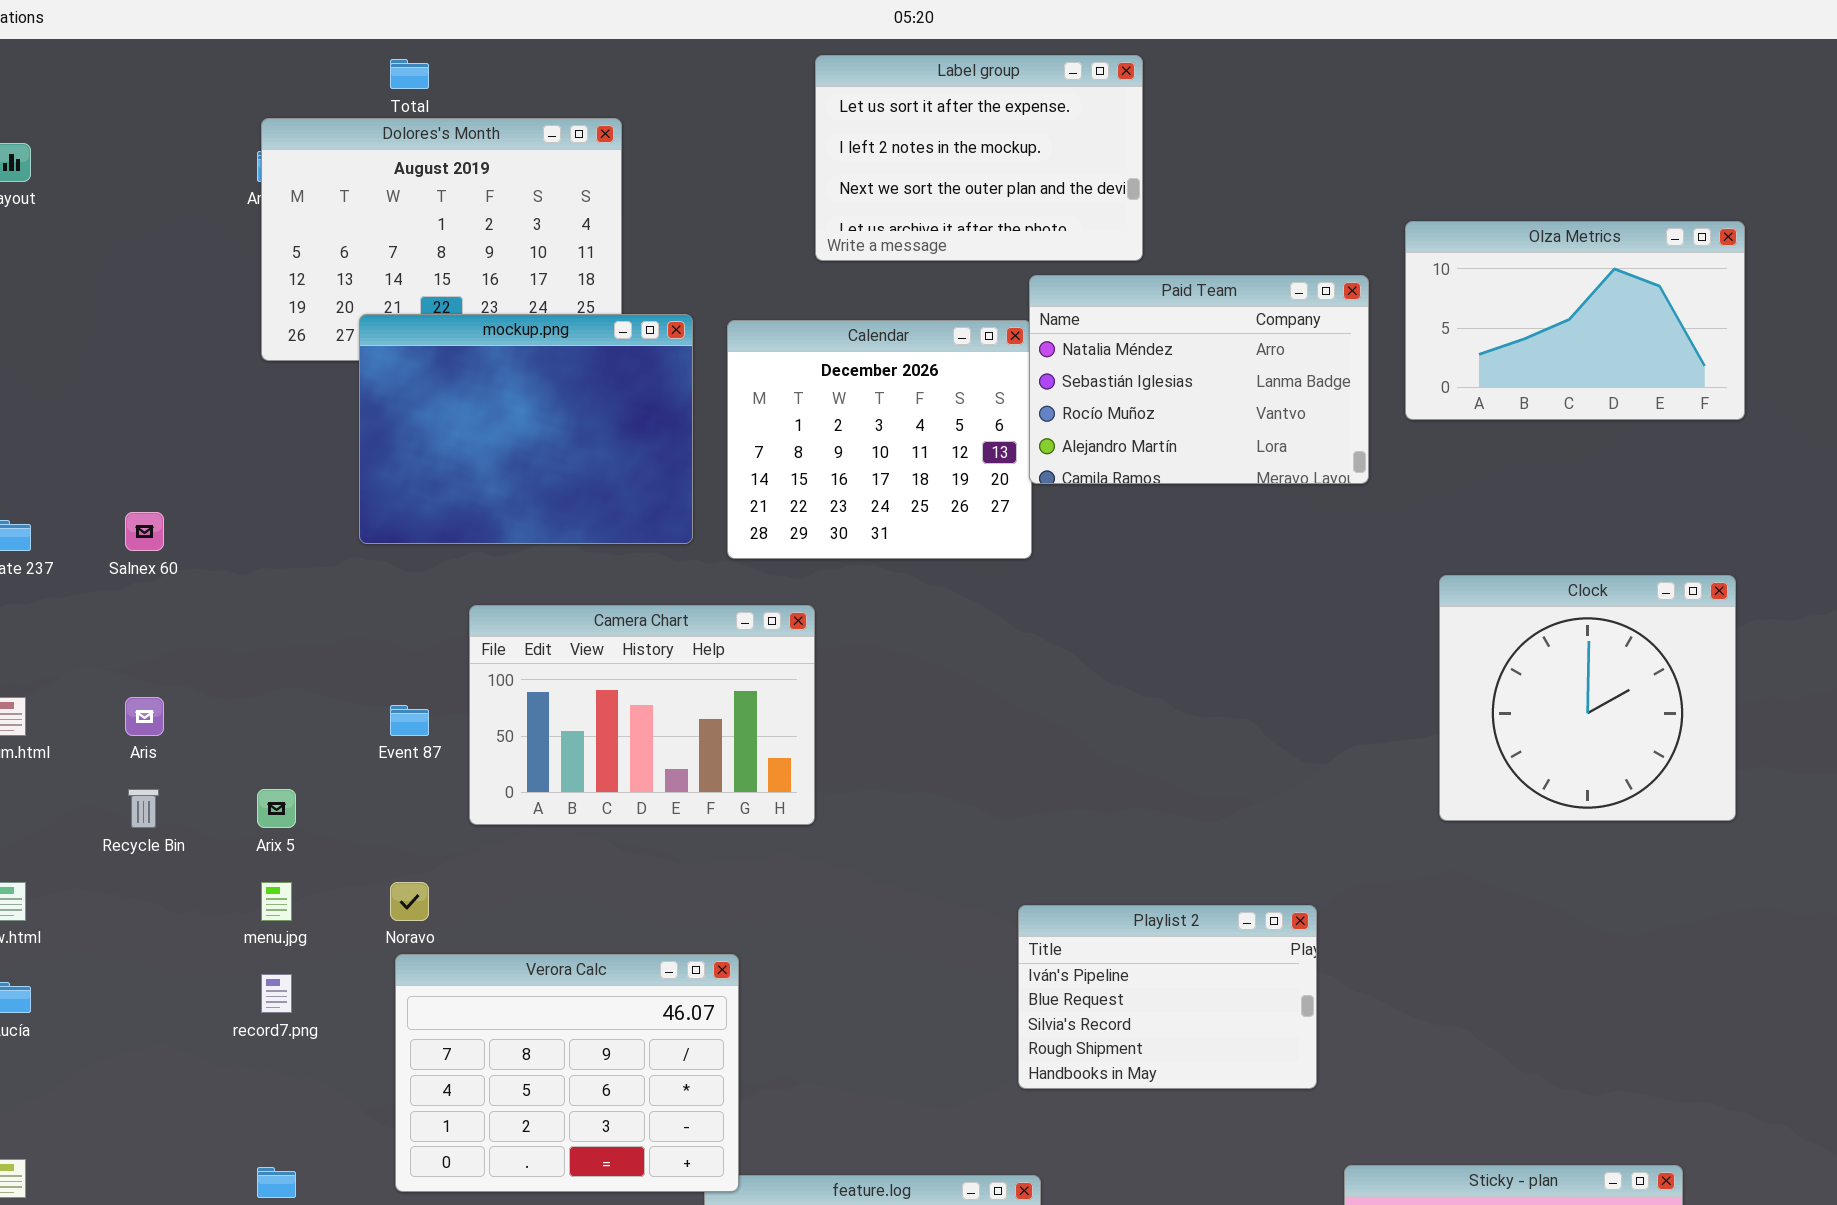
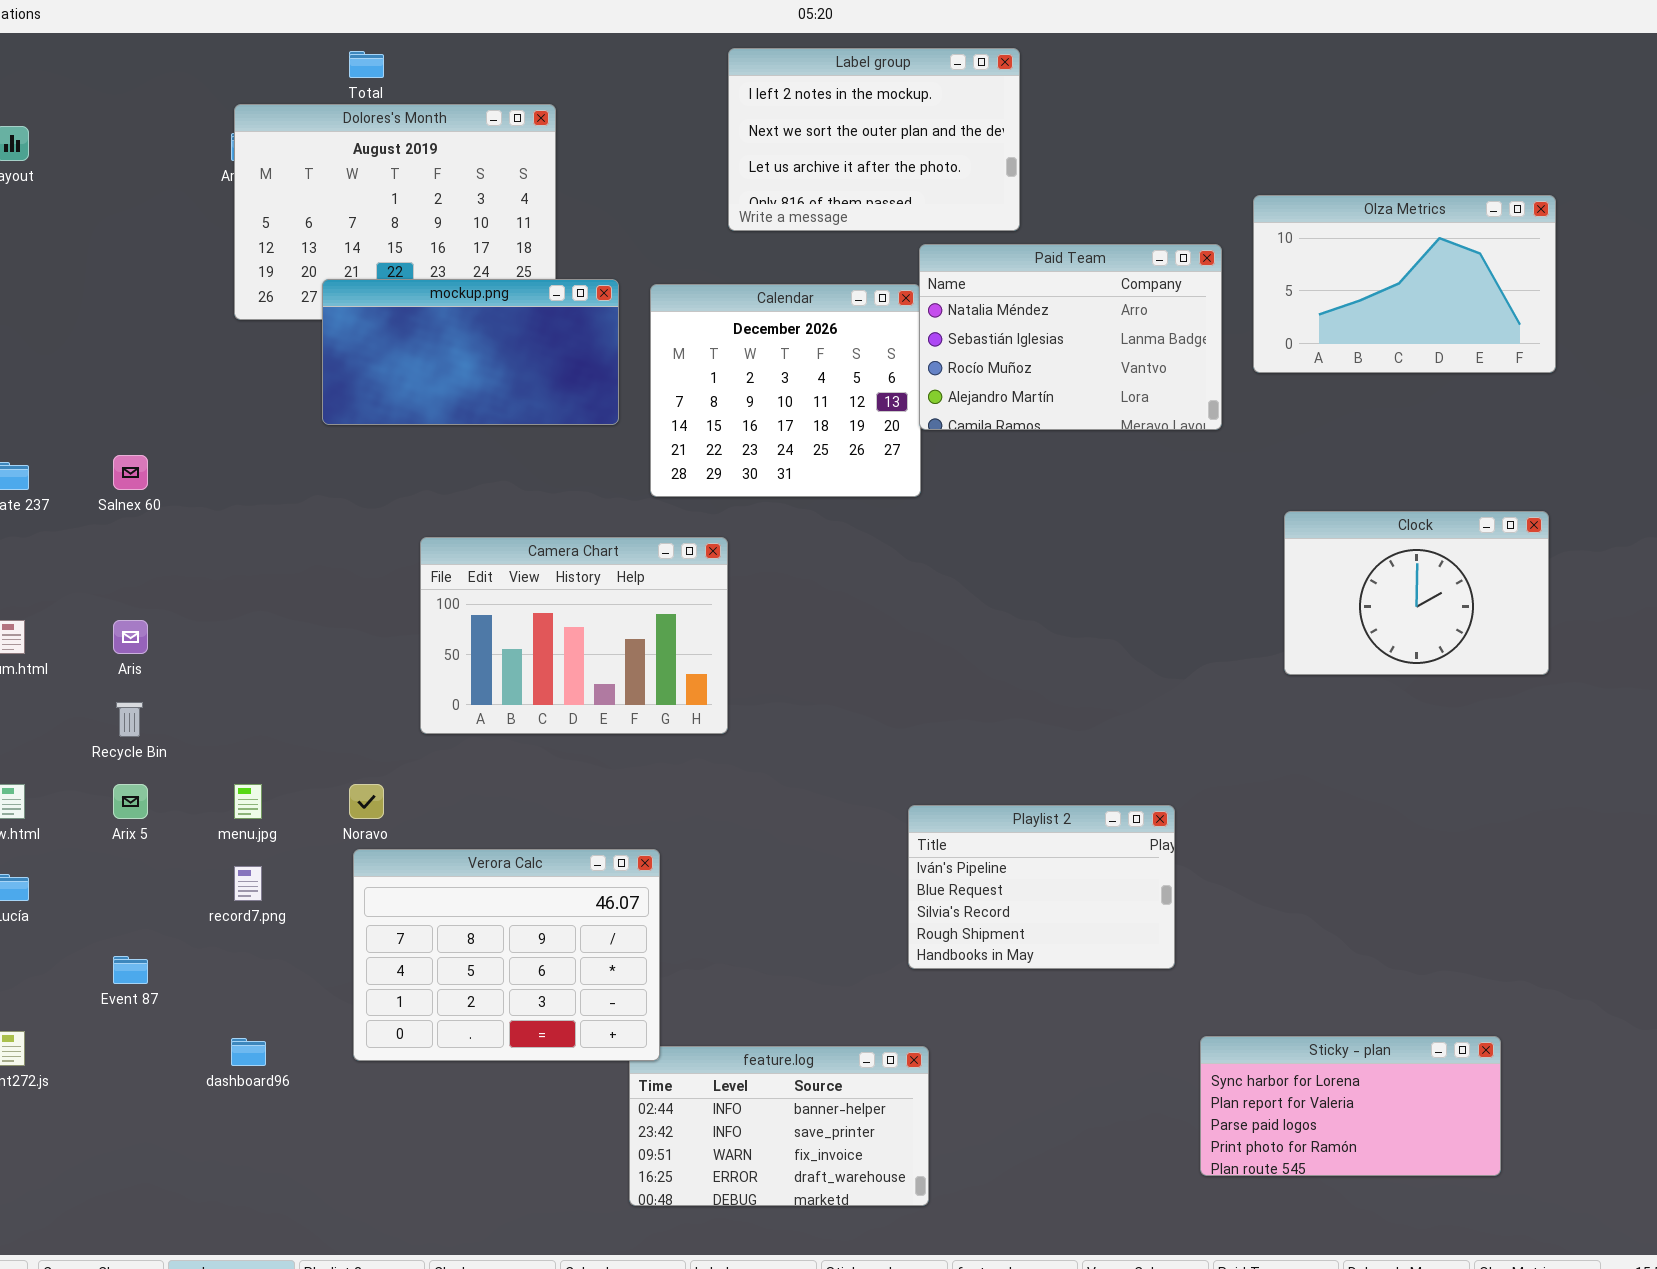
Label group: [815,55,1143,261] -> [728,48,1020,231], scrolled down 1 row
mockup.png: [359,314,693,544] -> [322,279,619,425], resized
Clock: [1439,575,1736,821] -> [1284,511,1549,675], resized
Event 87: [390,705,429,736] -> [113,956,148,984], moved
Arix 5: [257,789,296,828] -> [113,784,148,819], moved

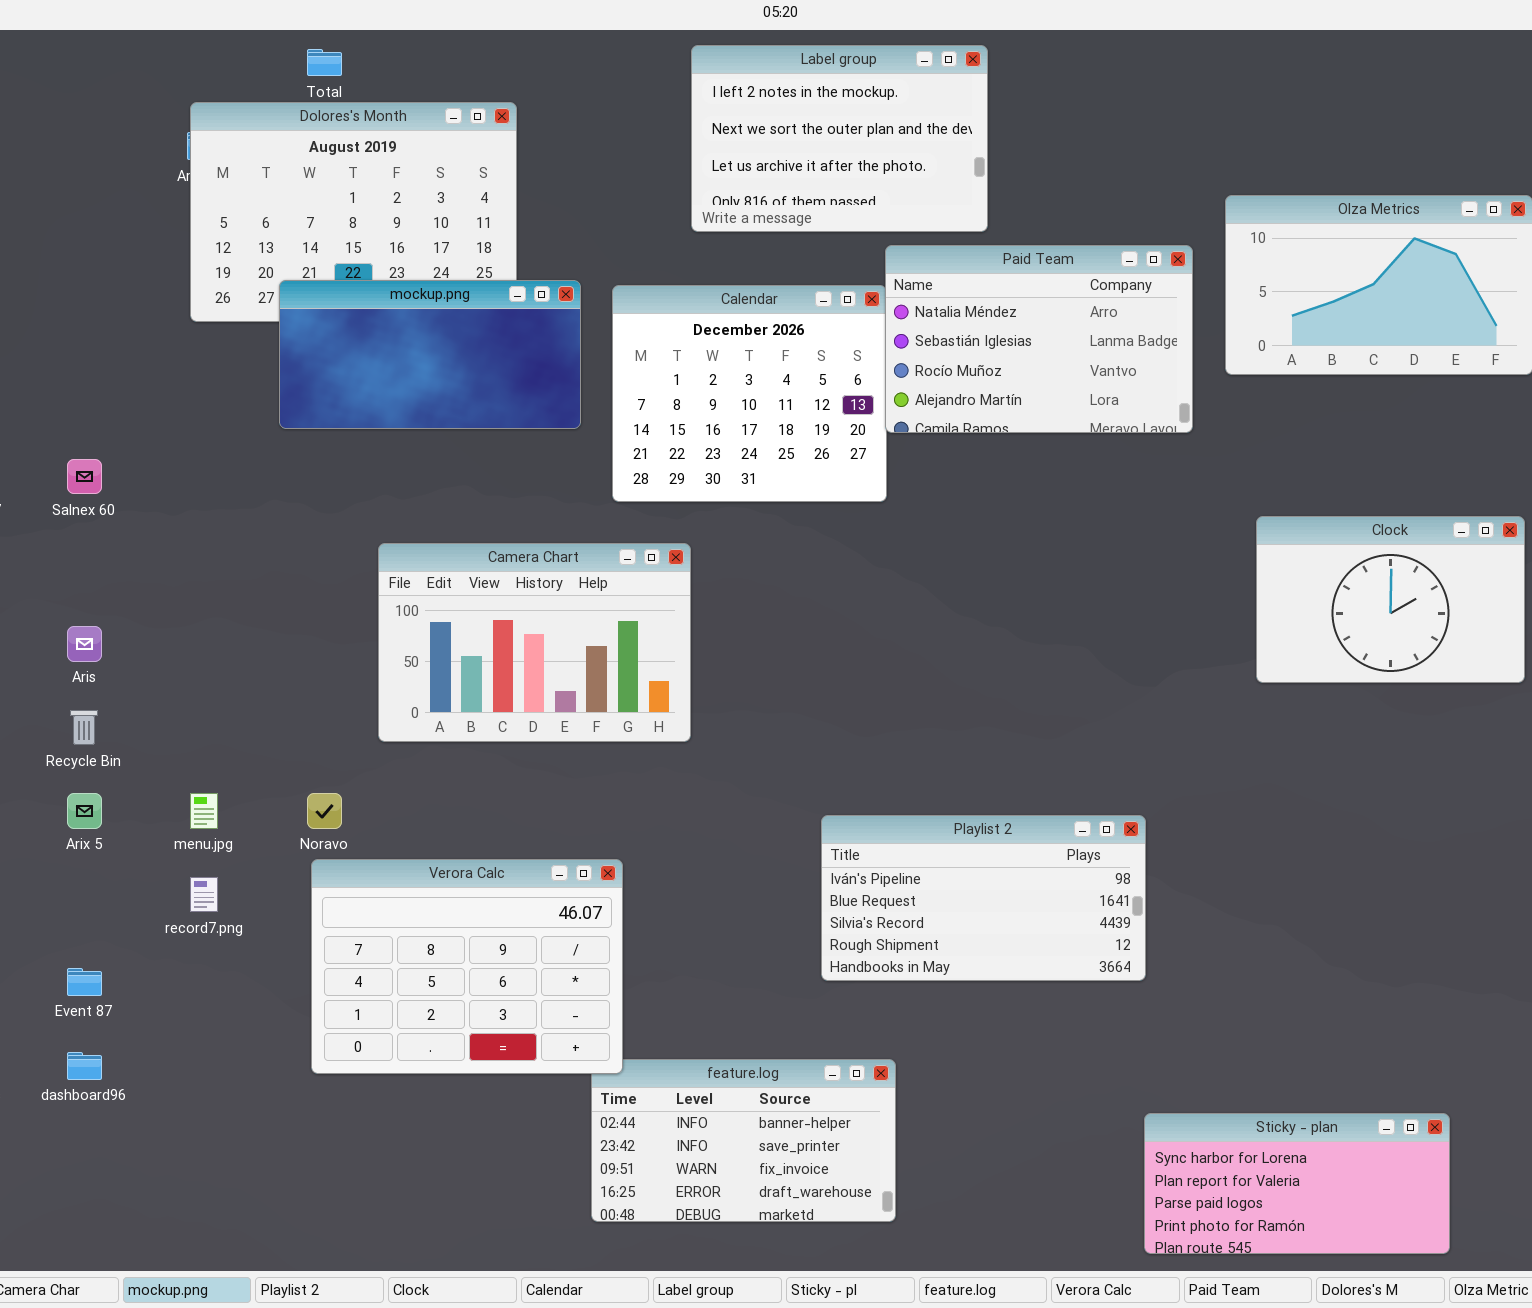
Playlist 2: [908,805,1175,969] -> [821,815,1146,981], resized
Sticky - plan: [1200,1036,1501,1176] -> [1144,1113,1450,1254], moved
dashboard96: [231,1038,266,1066] -> [67,1052,102,1080], moved

